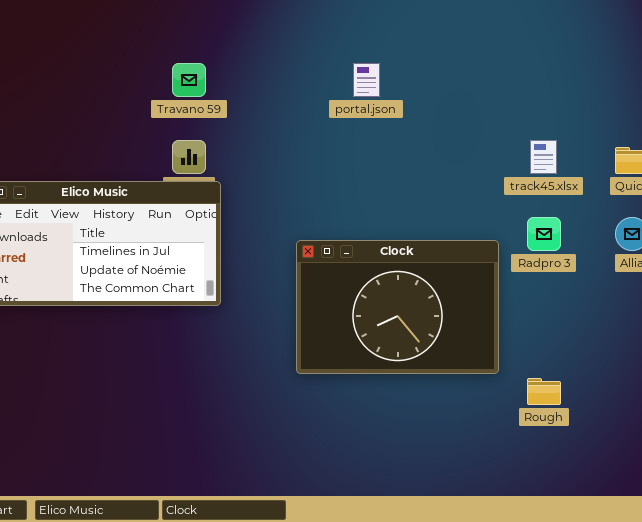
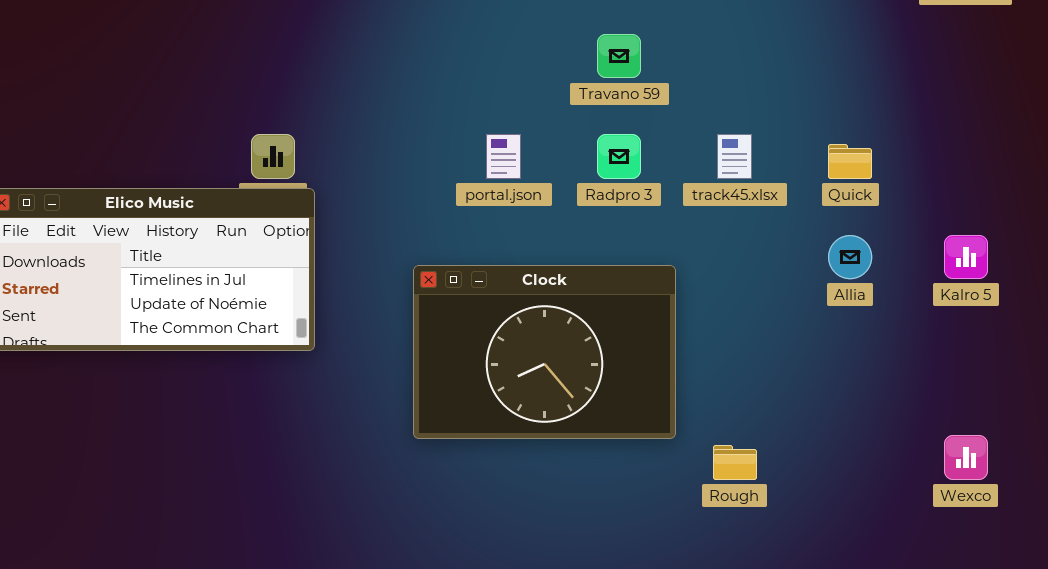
Travano 59: [172,63,206,97] -> [597,34,641,78], moved
portal.json: [353,63,380,97] -> [486,134,521,179], moved
Radpro 3: [527,217,561,251] -> [597,134,641,179], moved

